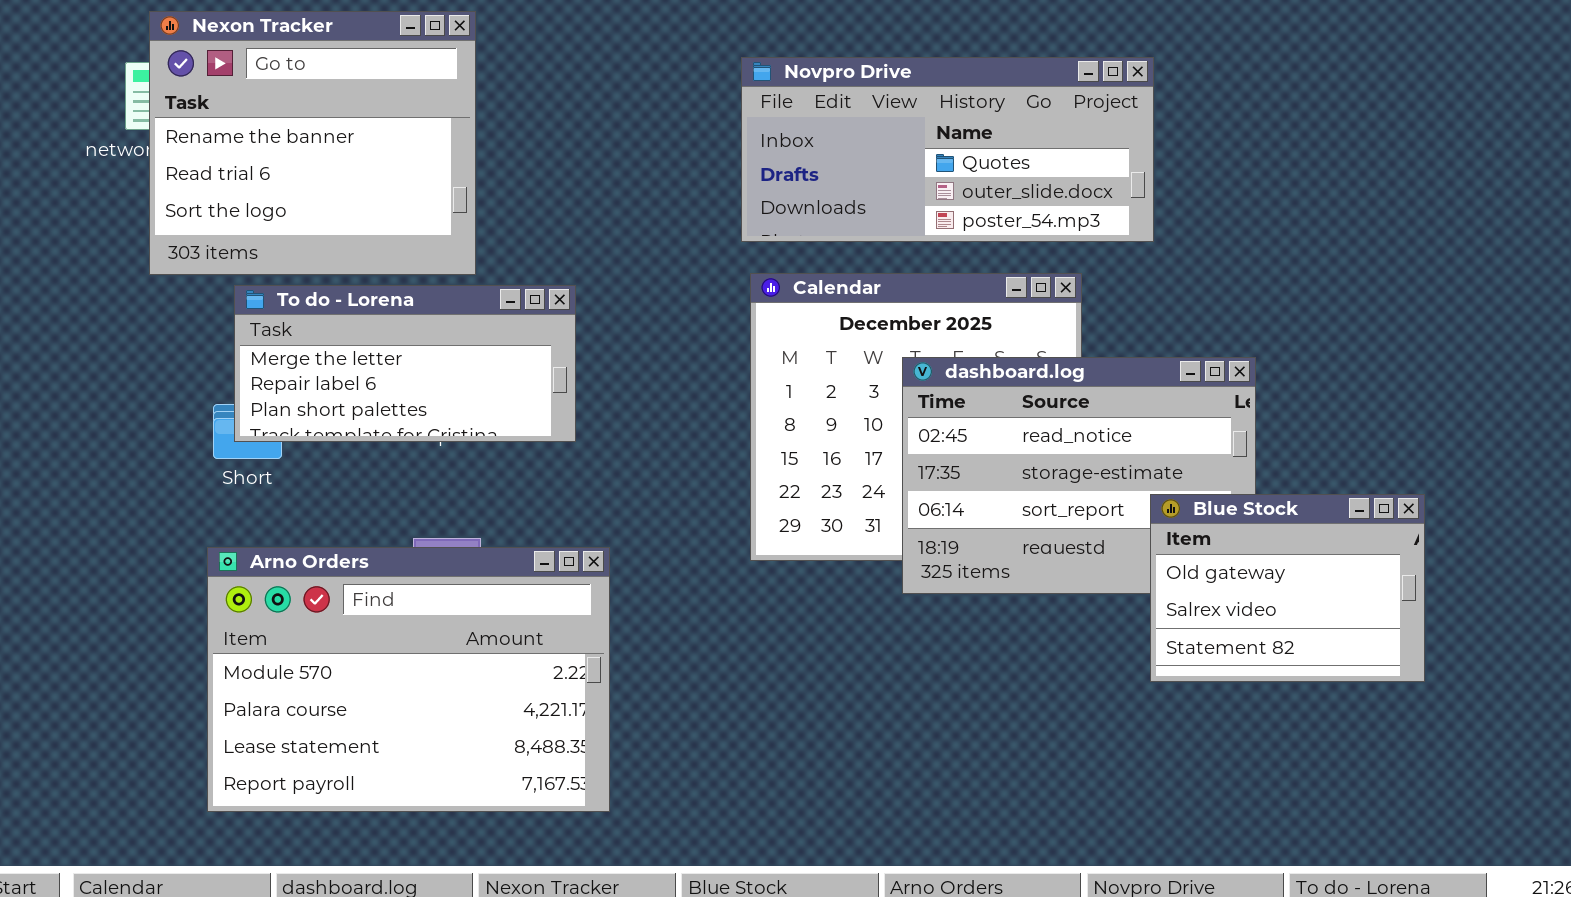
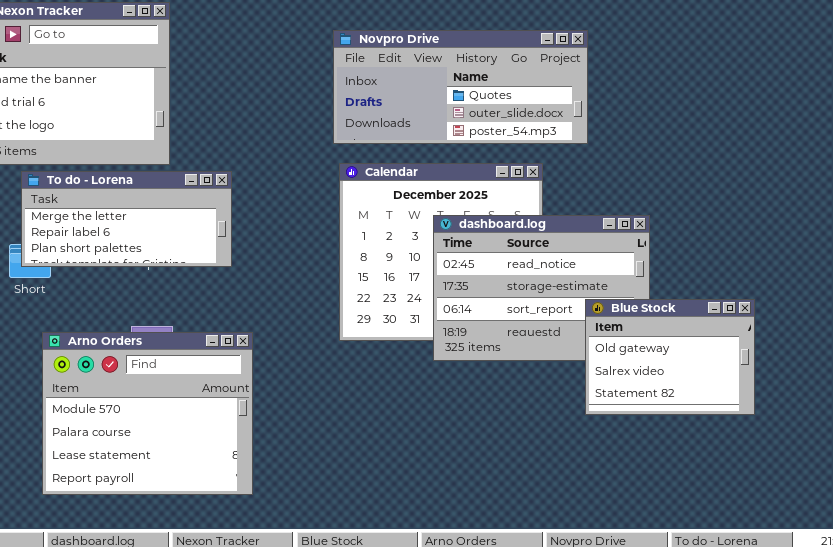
Arno Orders: [207,547,610,812] -> [42,332,253,495], resized

